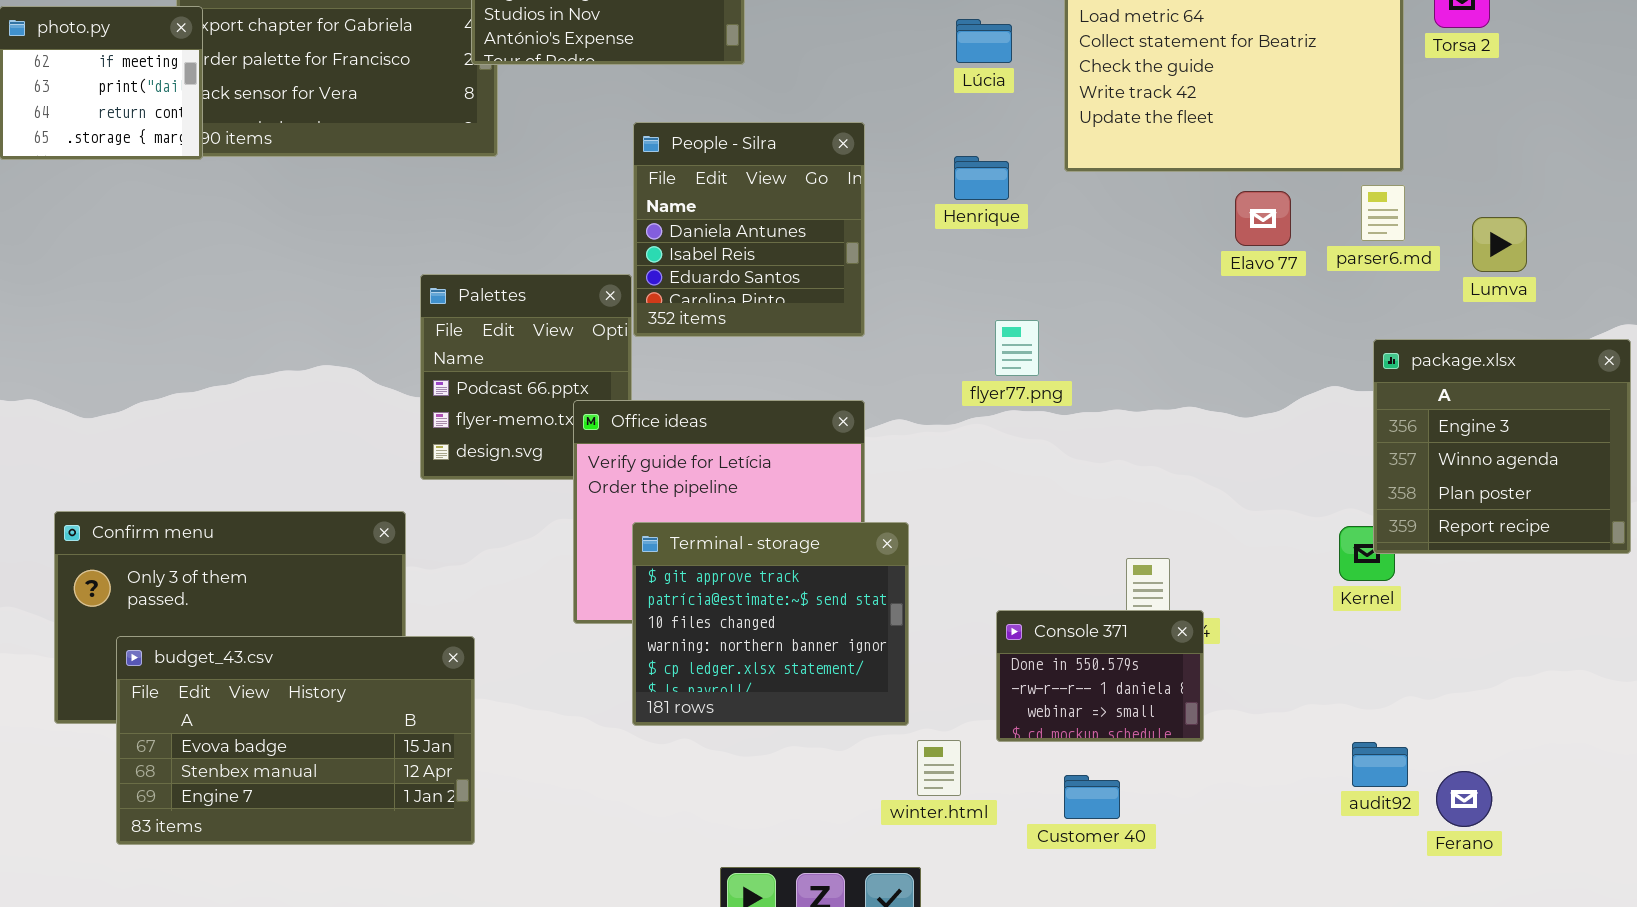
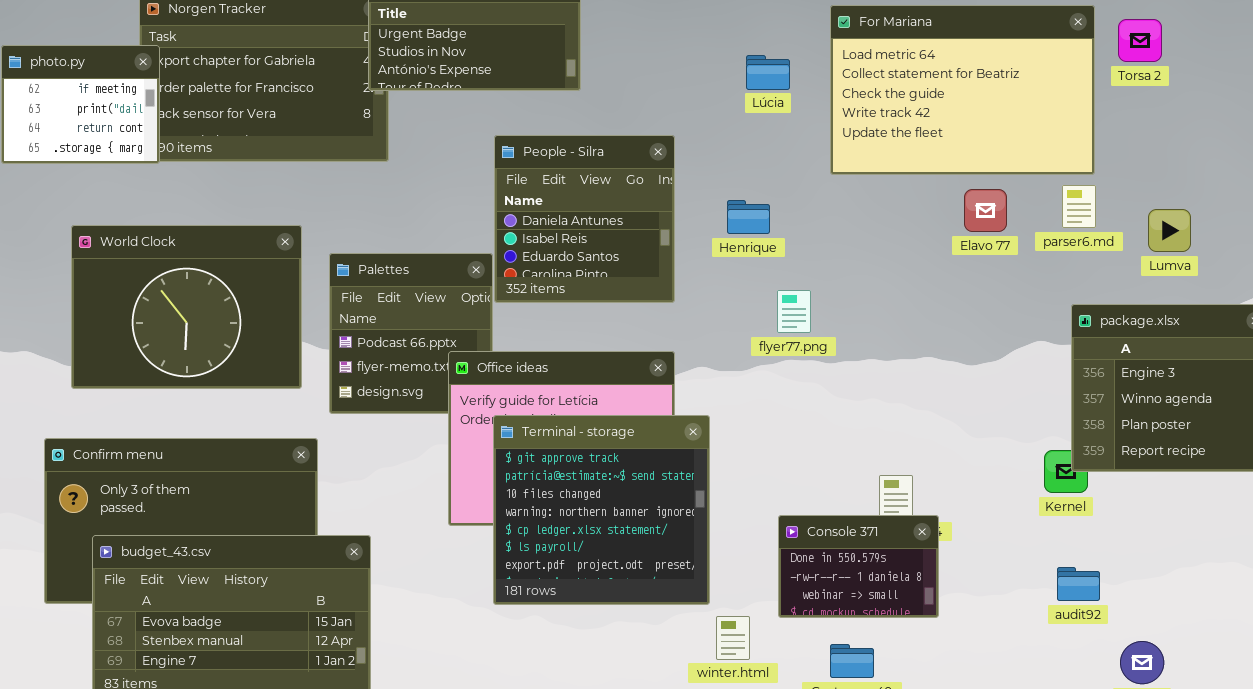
Henrique: [954,156,1009,200] -> [727,200,770,234], moved
World Clock: none -> [71,225,302,389], opened
Terminal - storage: [632,522,909,726] -> [493,415,710,605], resized
audit92: [1352,742,1408,787] -> [1057,567,1100,601], moved

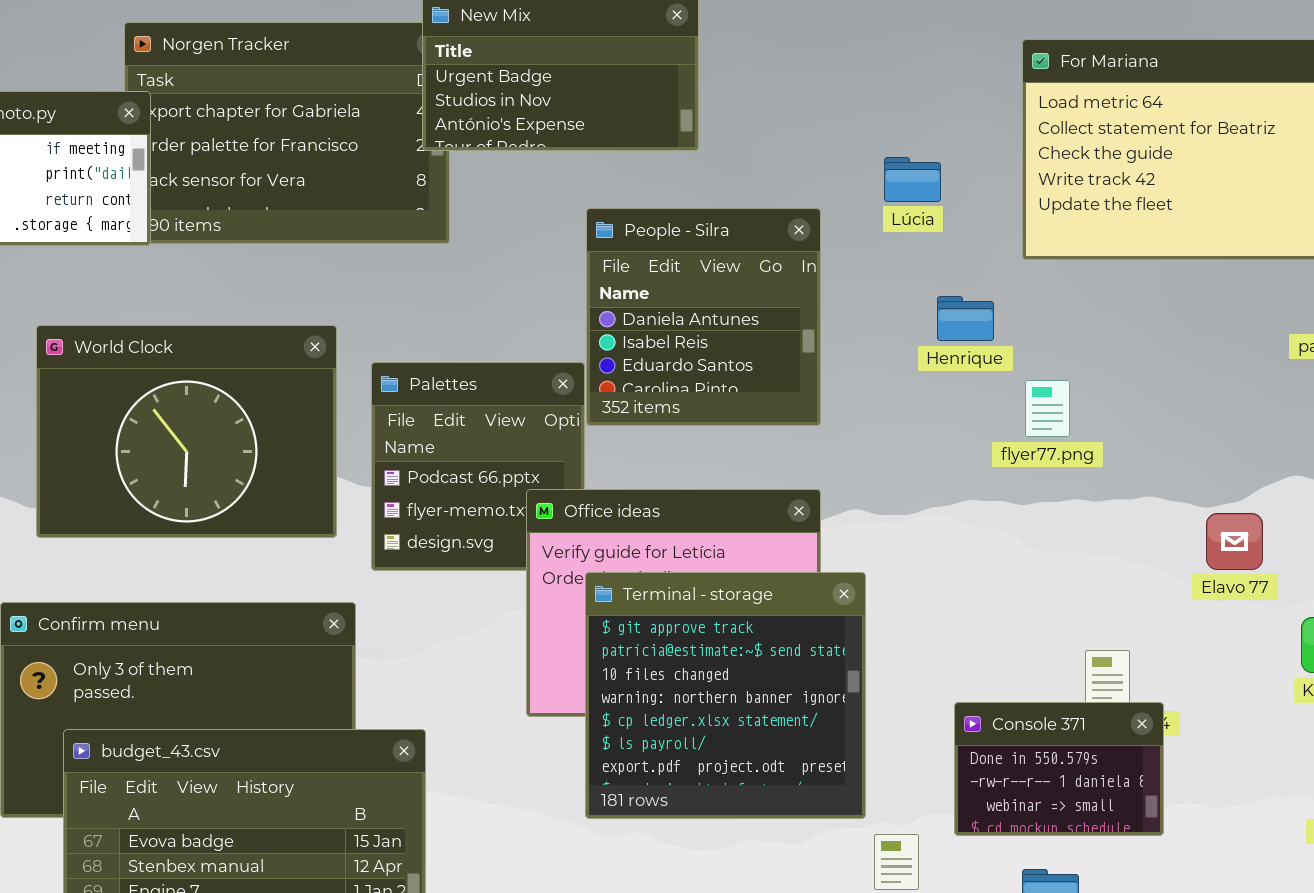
Lúcia: [746,55,790,90] -> [884,157,941,202], moved
Elavo 77: [964,189,1007,232] -> [1206,513,1263,570], moved
Henrique: [727,200,770,234] -> [937,296,994,341], moved
flyer77.png: [777,290,811,333] -> [1025,380,1070,437], moved

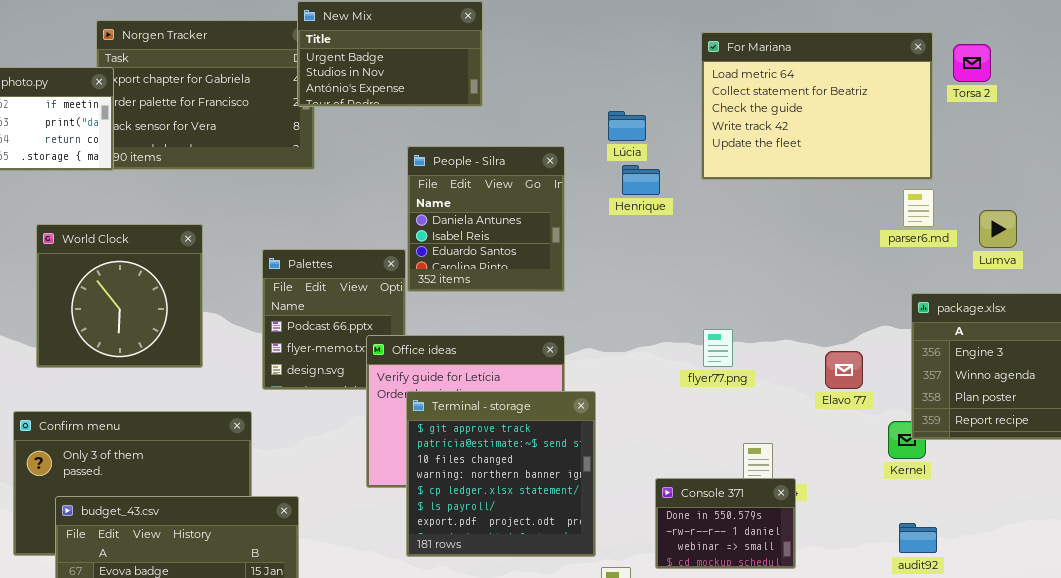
Henrique: [937,296,994,341] -> [622,165,660,195], moved
World Clock: [36,325,337,538] -> [36,224,203,368], resized
flyer77.png: [1025,380,1070,437] -> [703,329,733,367], moved

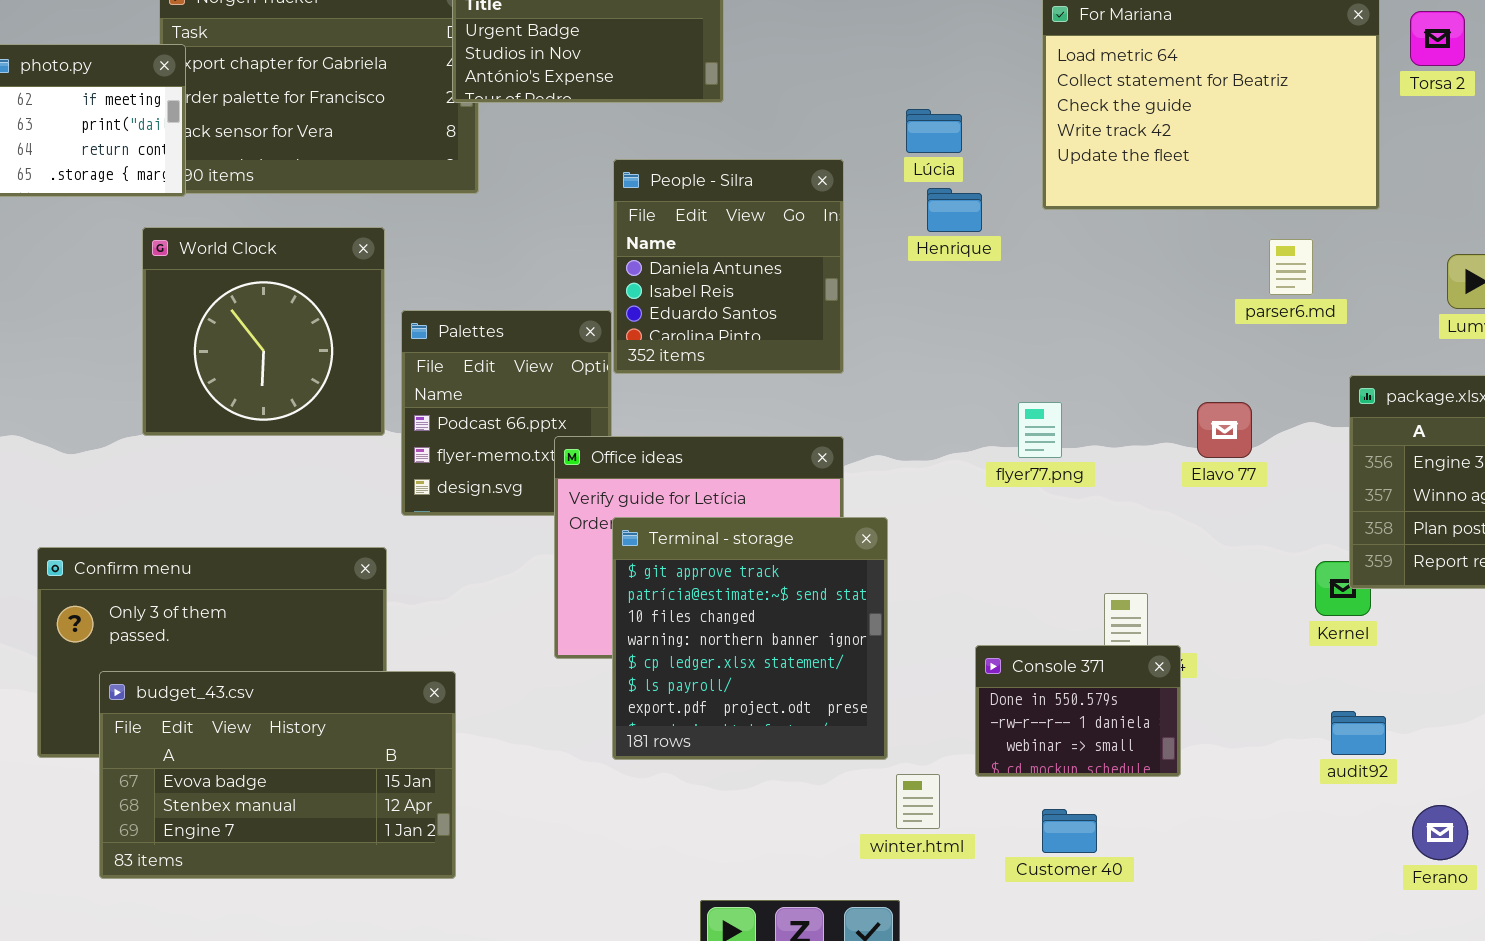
parser6.md: [903,189,934,227] -> [1269,239,1313,295], moved
World Clock: [36,224,203,368] -> [142,227,385,436], moved
flyer77.png: [703,329,733,367] -> [1018,402,1062,458], moved
Elavo 77: [825,351,863,389] -> [1197,402,1252,458], moved

